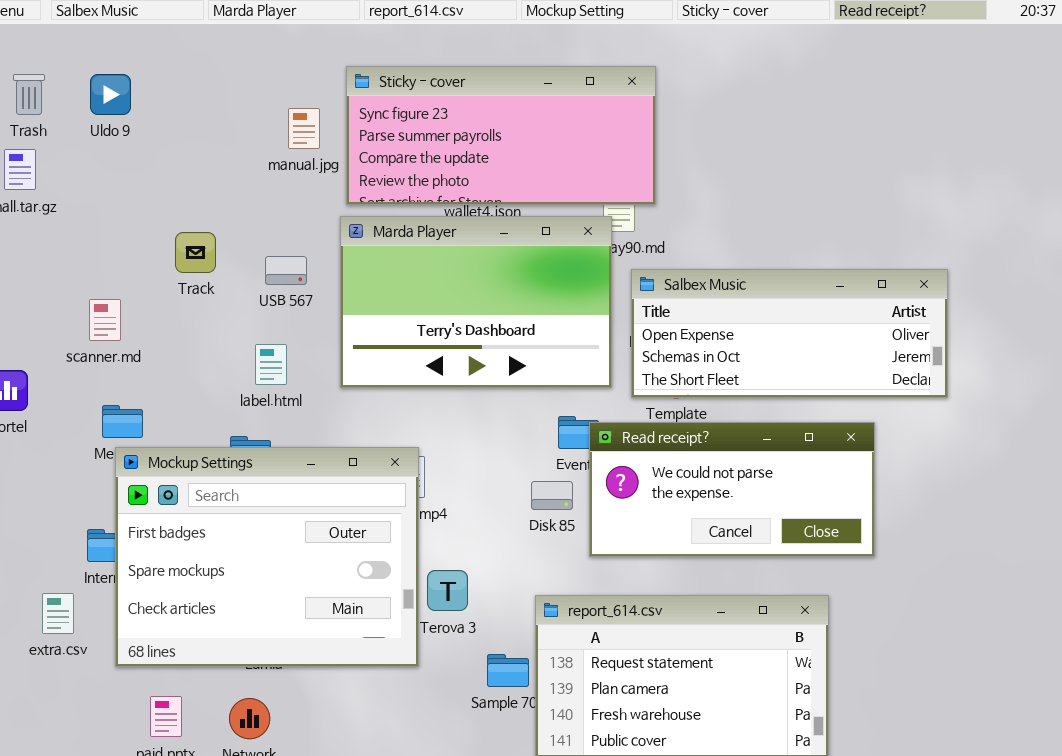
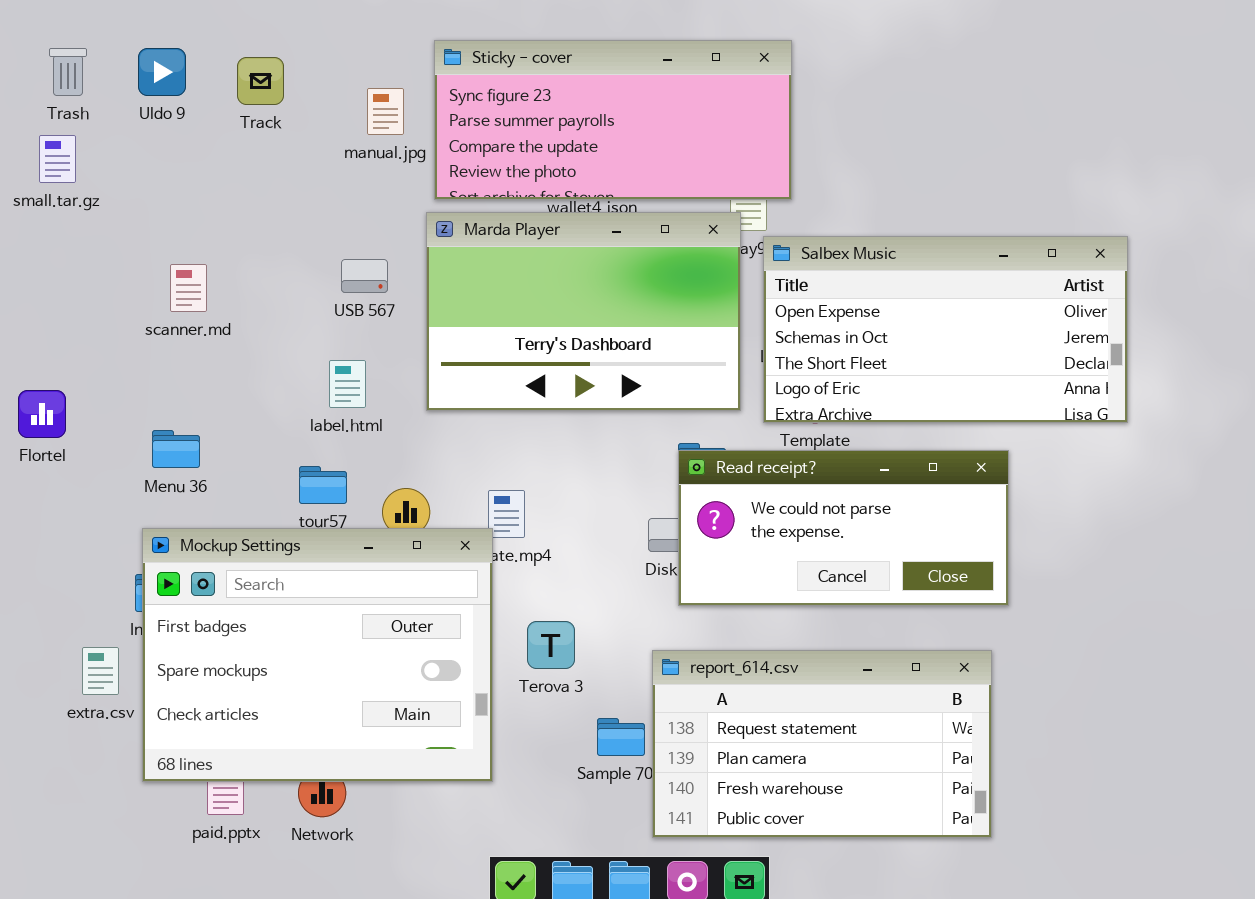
Track: [175,232,216,273] -> [237,57,284,105], moved
Salbex Music: [631,269,948,398] -> [763,236,1128,423], resized
scanner.md: [89,299,121,341] -> [170,264,207,312], moved
Read receipt?: [589,422,875,557] -> [678,450,1009,606], moved
Mockup Settings: [115,447,419,667] -> [142,528,493,782], moved

